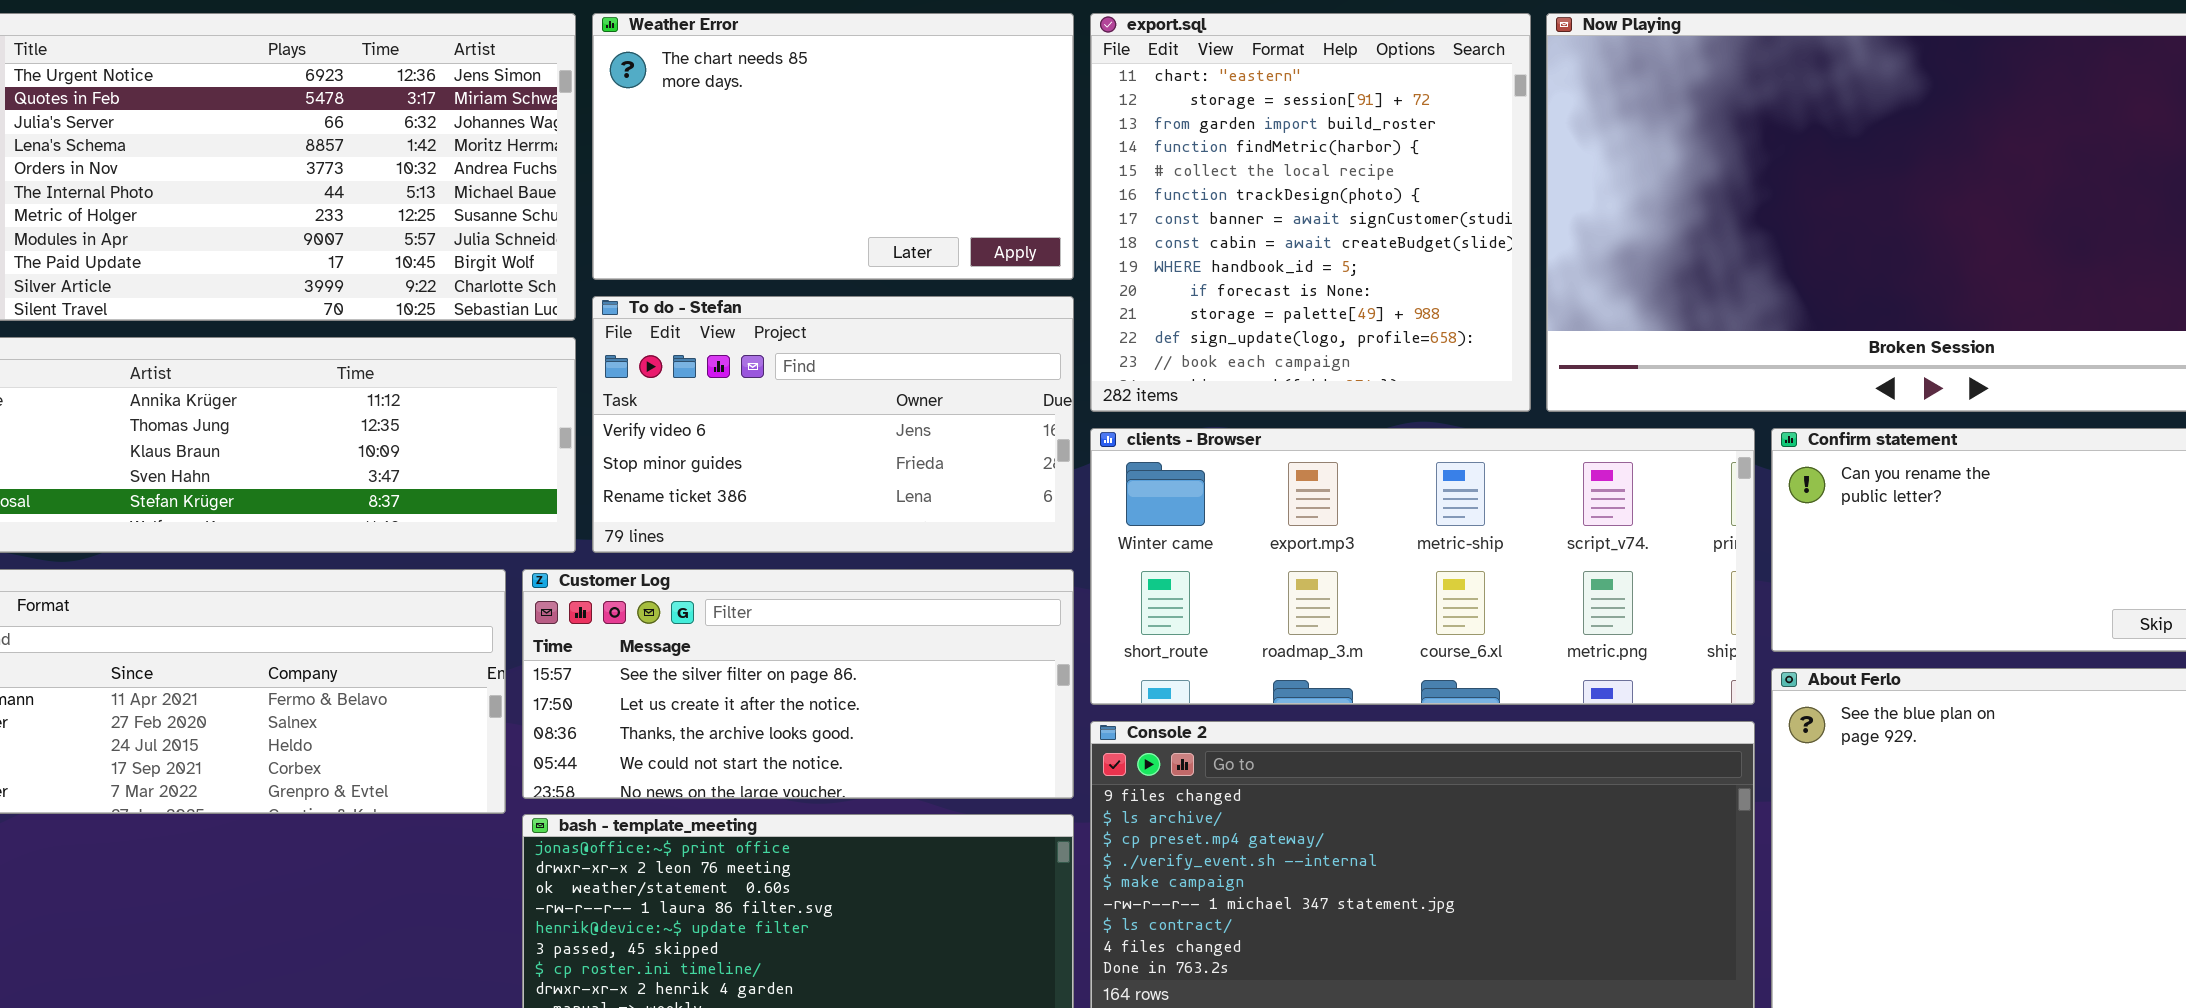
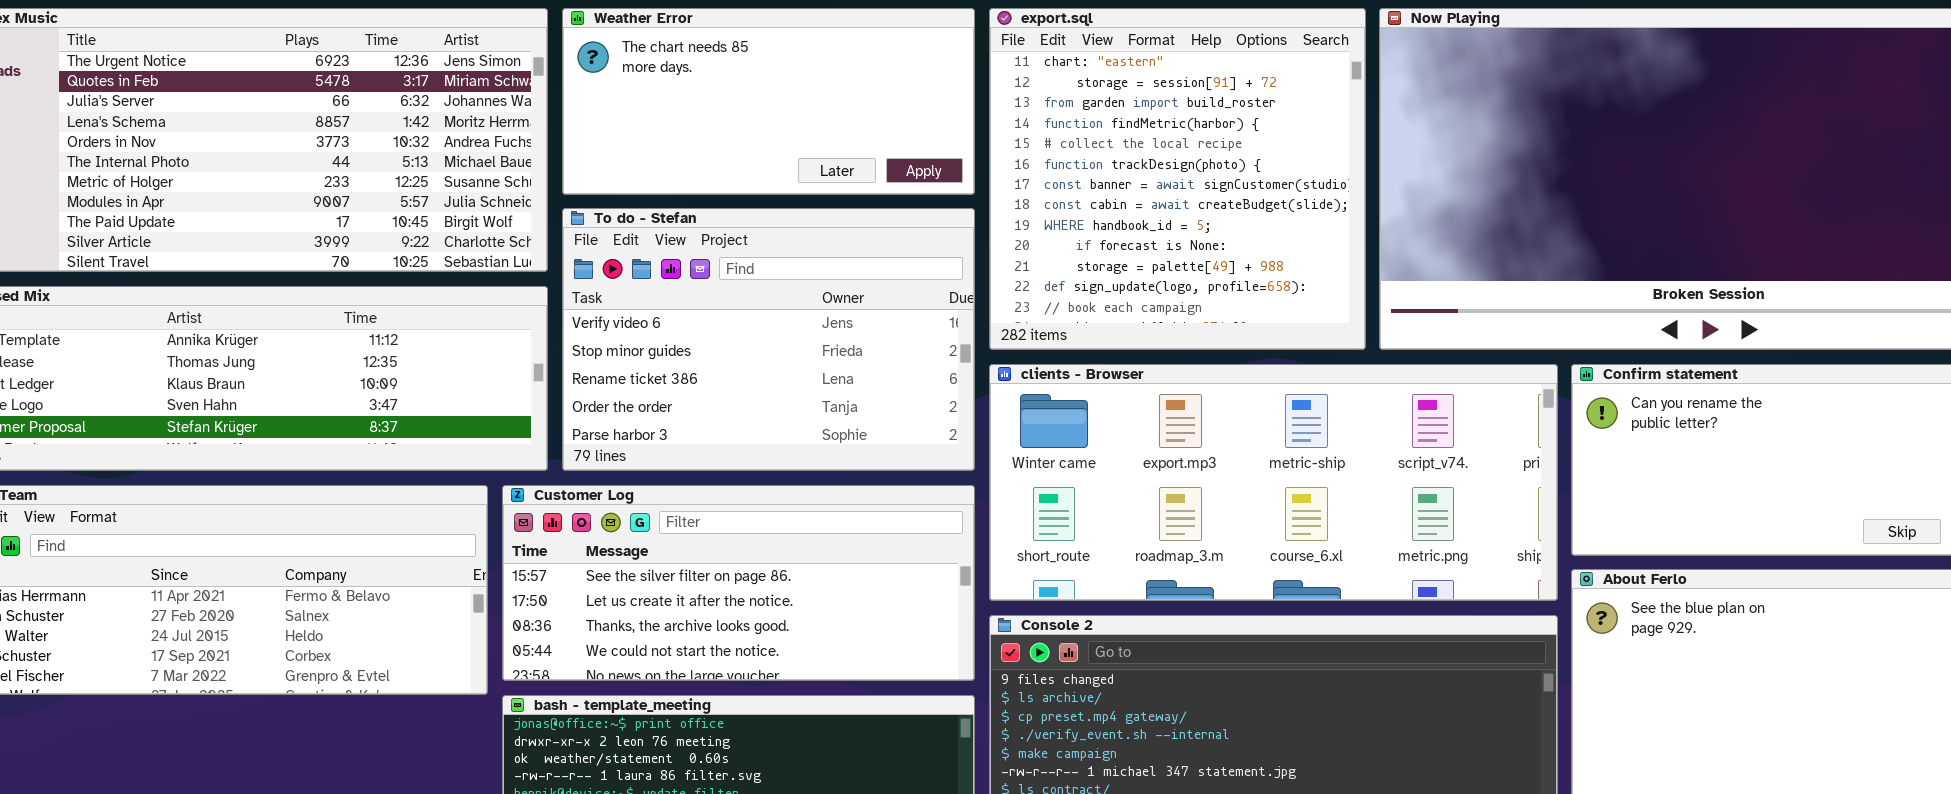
Weather Error: [592,13,1074,280] -> [562,8,975,195], resized
To do - Stefan: [592,296,1074,553] -> [562,208,975,471], resized

